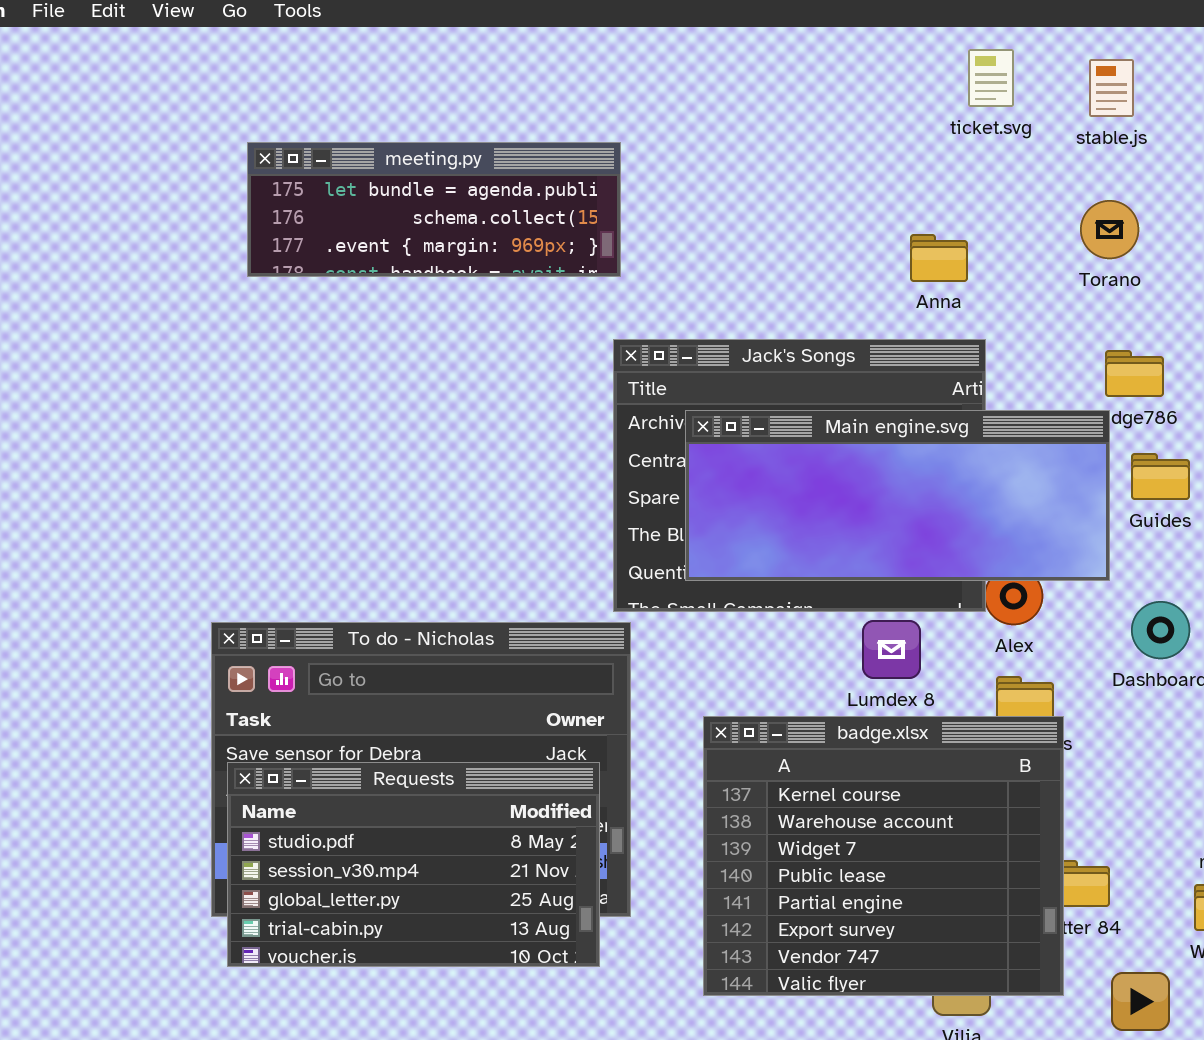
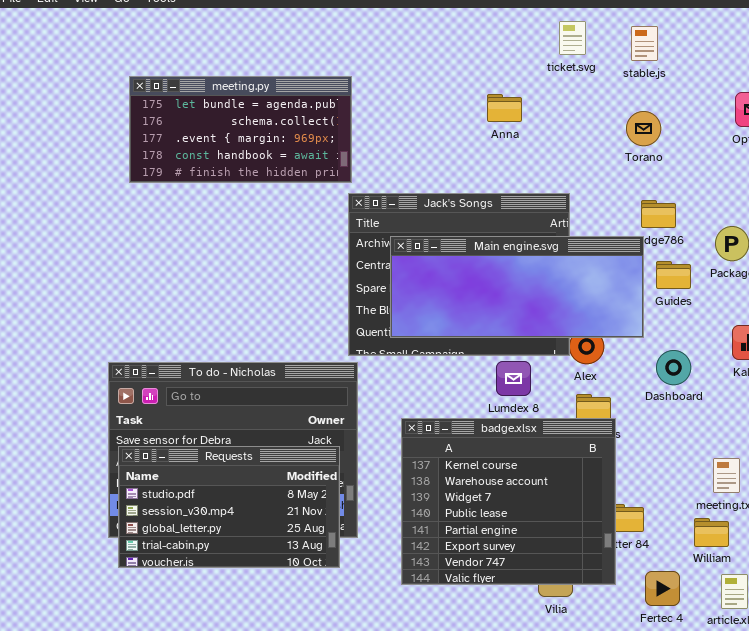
meeting.py: [247,142,621,277] -> [129,76,352,183], resized
Anna: [910,234,968,282] -> [487,94,522,122], moved

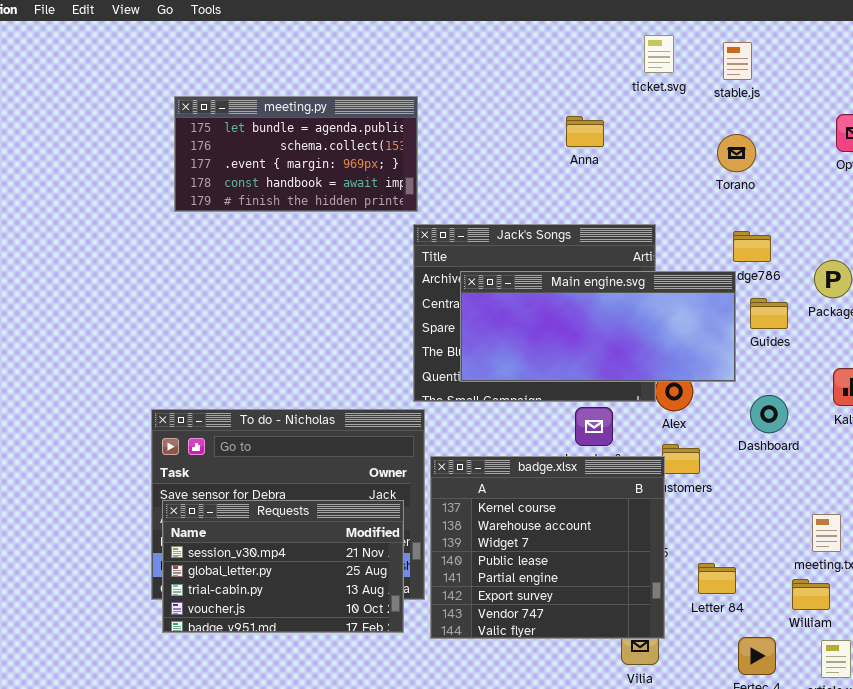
badge.xlsx: [401,418,616,585] -> [430,456,665,639], moved
Requests: [118,446,340,568] -> [162,500,404,633], scrolled down 1 row

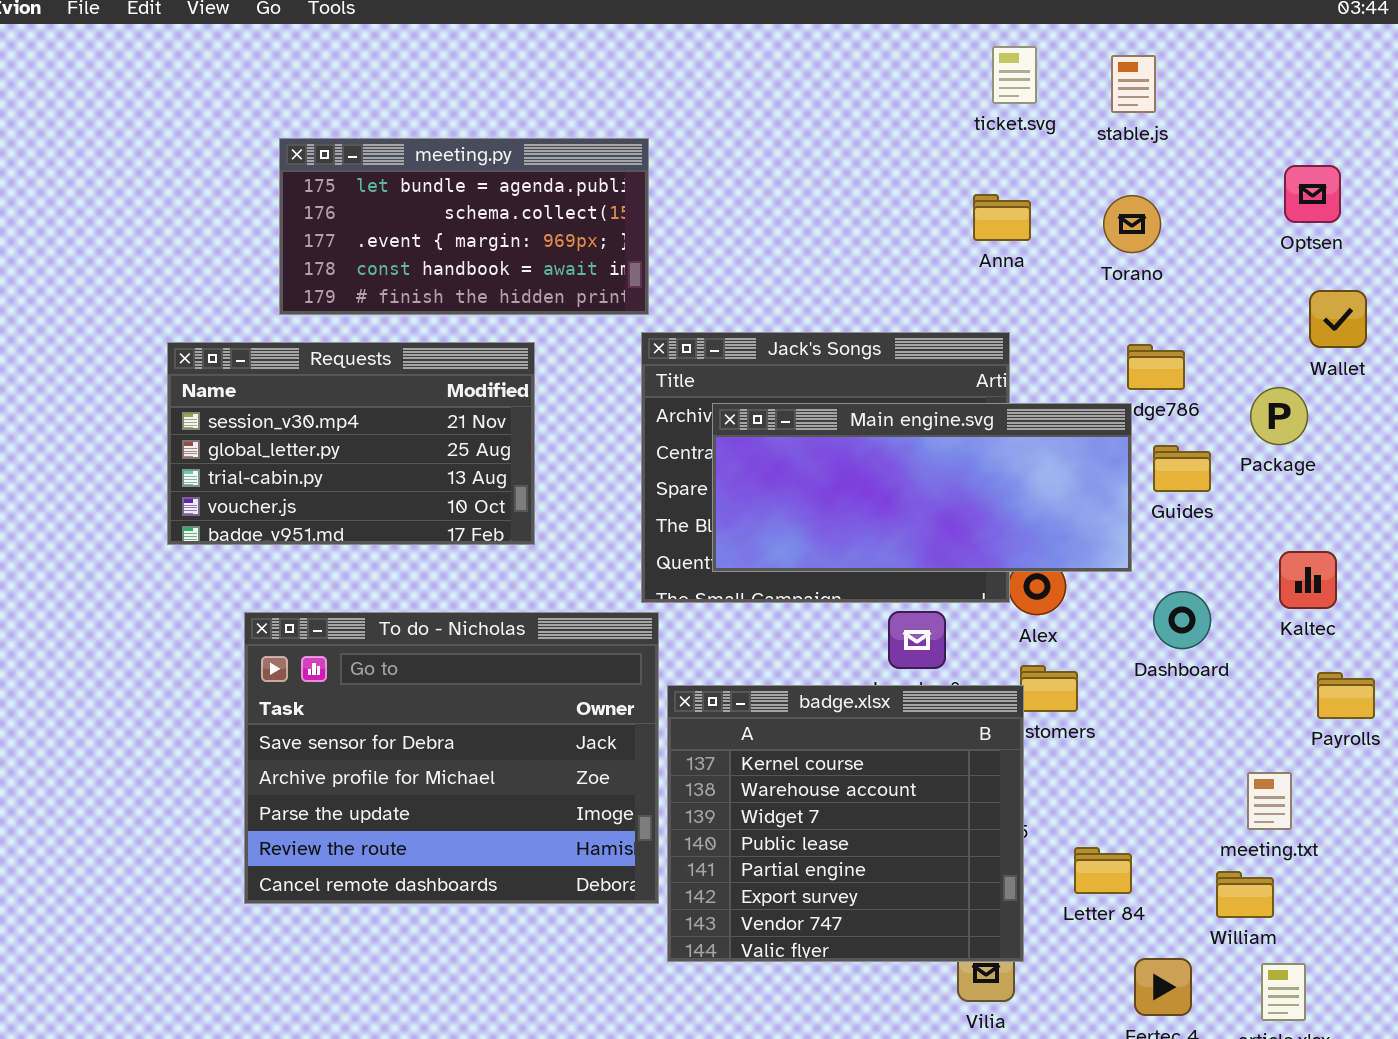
Anna: [566,116,604,147] -> [973,194,1031,241], moved
Requests: [162,500,404,633] -> [167,342,535,545], moved

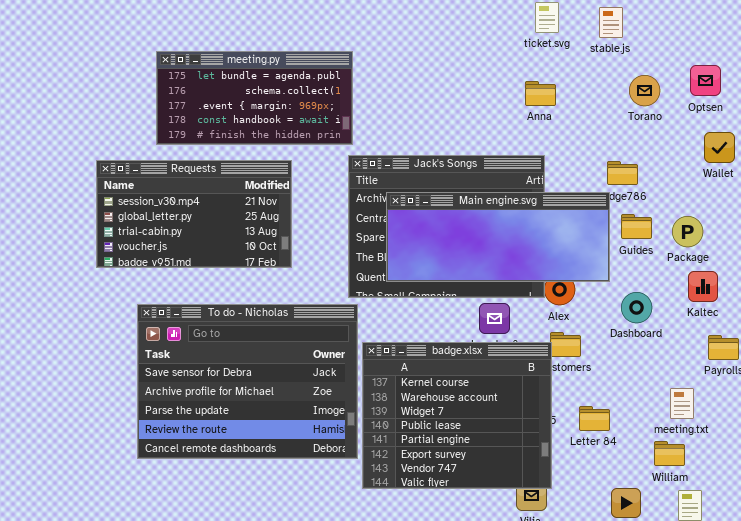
Torano: [1103,195,1161,253] -> [629,75,660,106], moved
Package: [1250,387,1308,445] -> [672,216,703,247], moved
Letter 84: [1074,847,1132,894] -> [579,406,610,431], moved

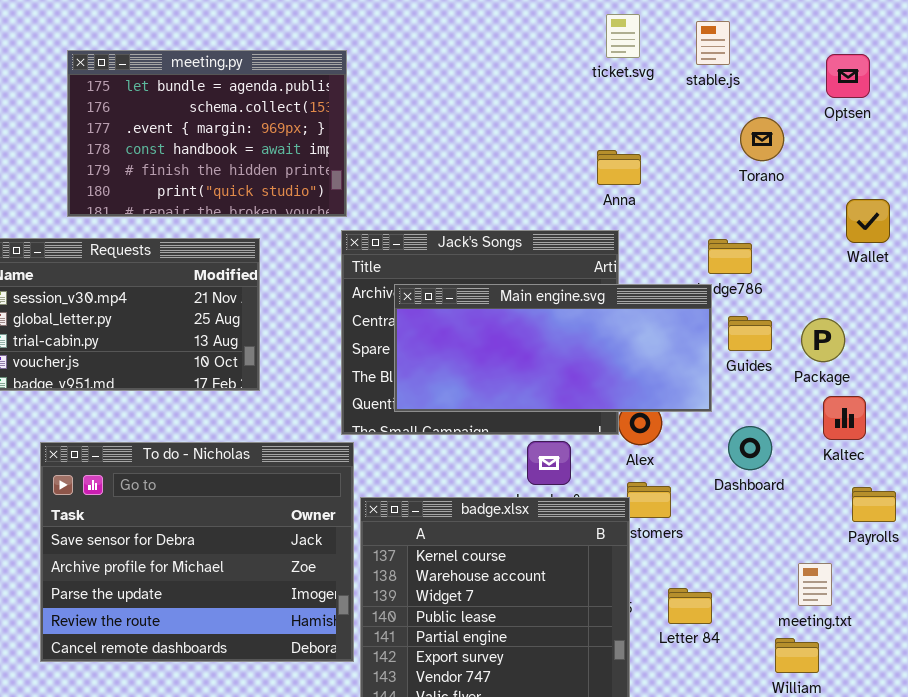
meeting.py: [156,51,353,145] -> [67,50,347,217], resized
Optsen: [690,65,721,96] -> [826,54,870,98], moved
Anna: [525,81,556,106] -> [597,150,641,185], moved

